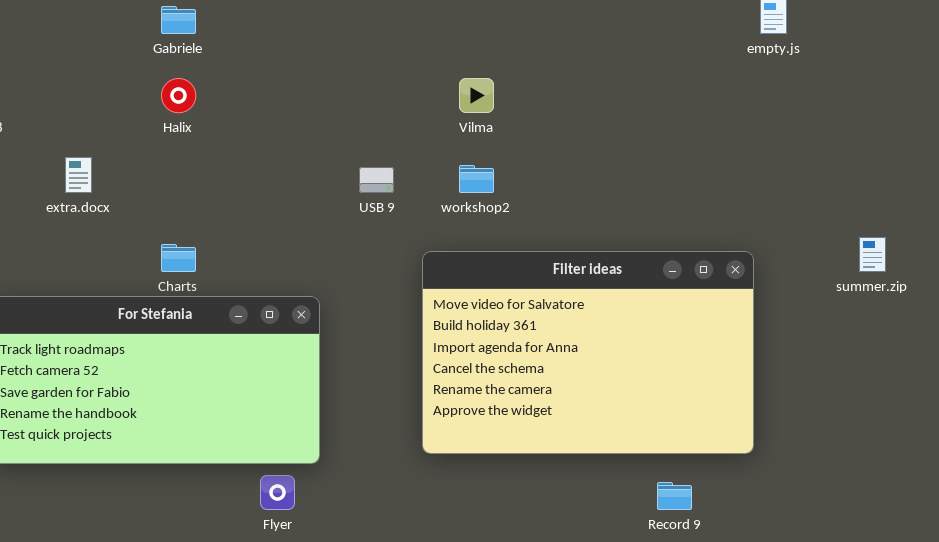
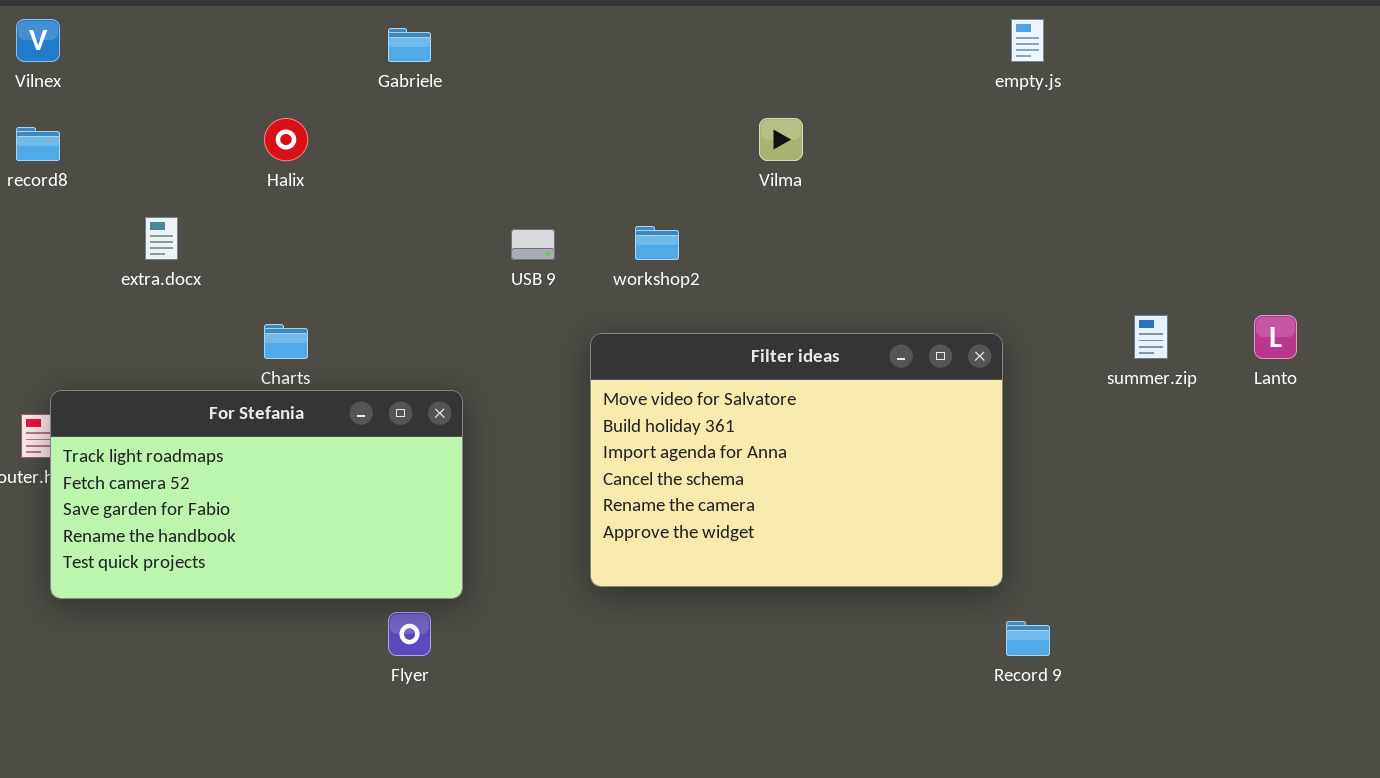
Gabriele: [161,6,196,34] -> [388,28,431,62], moved
Vilma: [459,78,494,113] -> [759,118,803,161], moved
Record 9: [657,482,692,510] -> [1006,621,1050,656], moved

